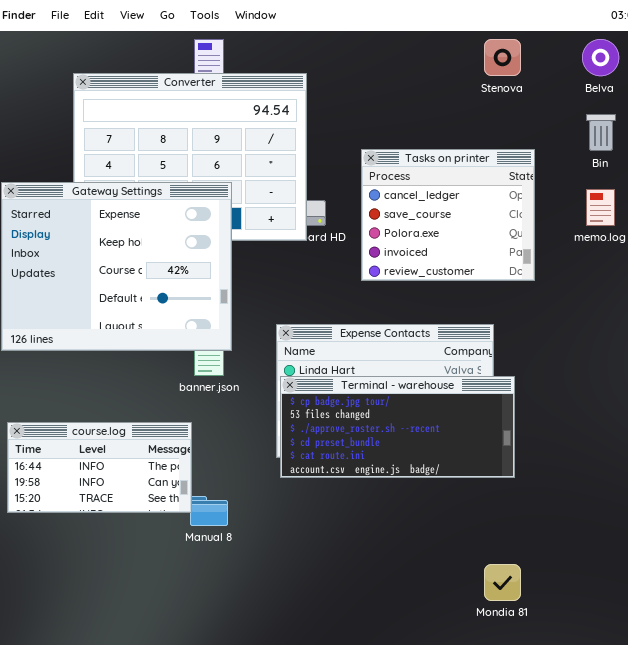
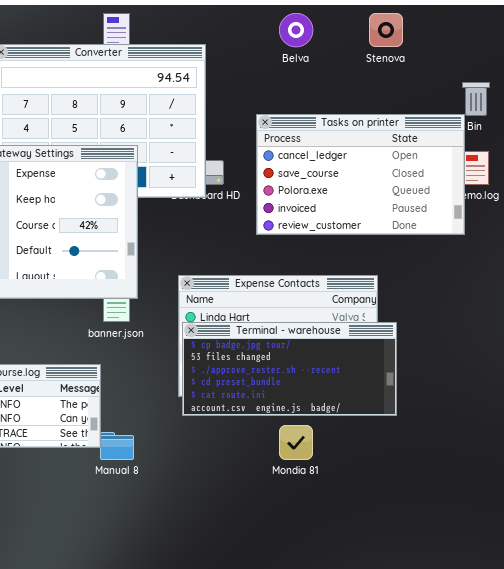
Belva: [582,39,619,76] -> [279,13,313,47], moved
Tasks on printer: [361,149,535,281] -> [256,114,465,235], resized
Mondia 81: [484,564,521,601] -> [279,425,313,460], moved

